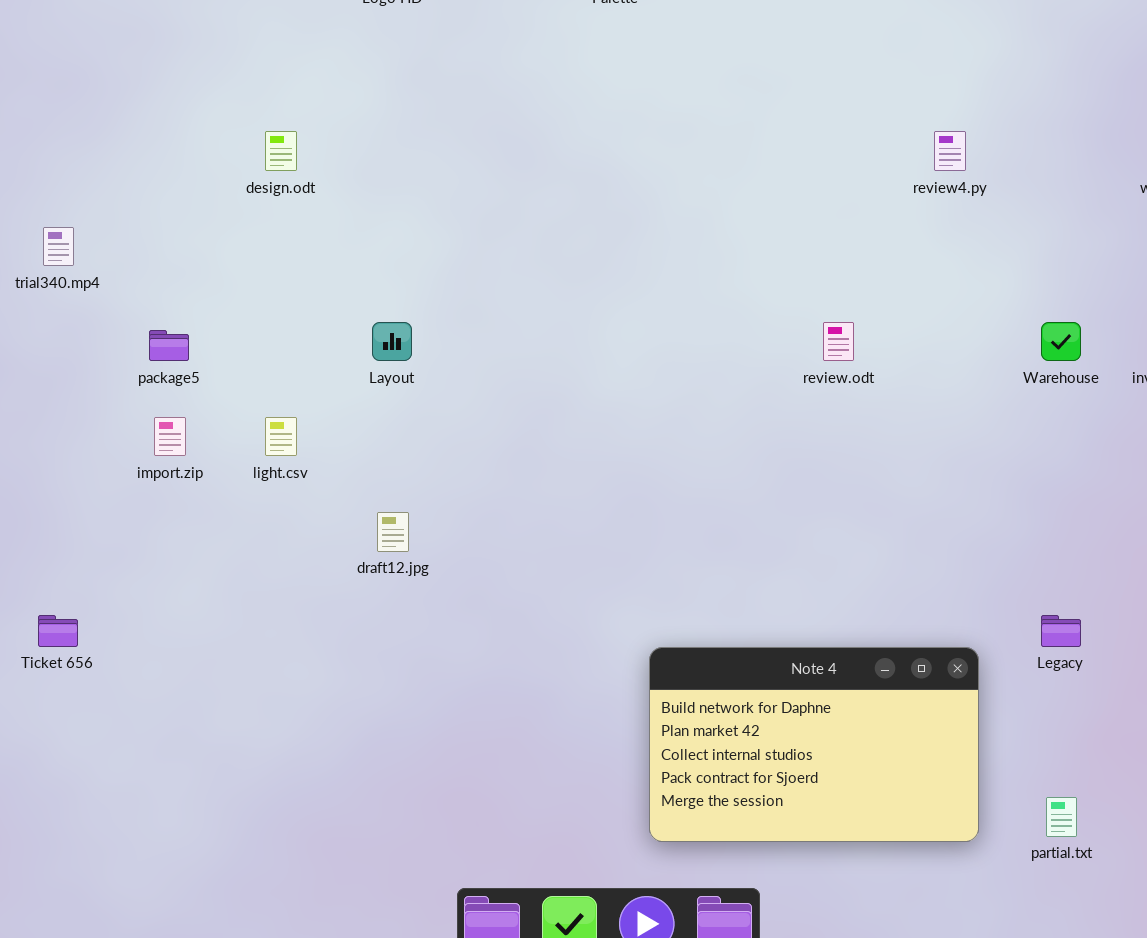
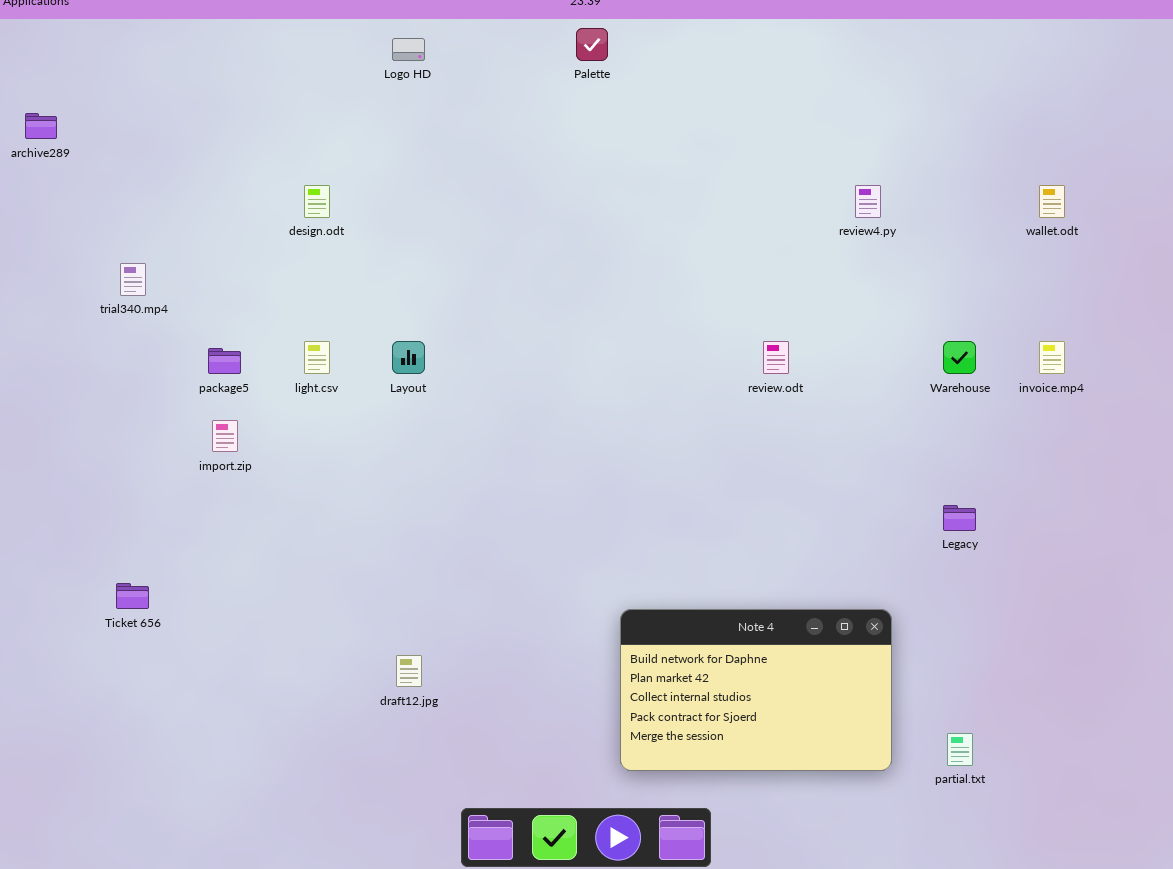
light.csv: [265,417,297,456] -> [304,341,330,374], moved
draft12.jpg: [377,512,409,552] -> [396,655,422,687], moved
Legacy: [1041,615,1081,647] -> [943,505,976,531], moved

